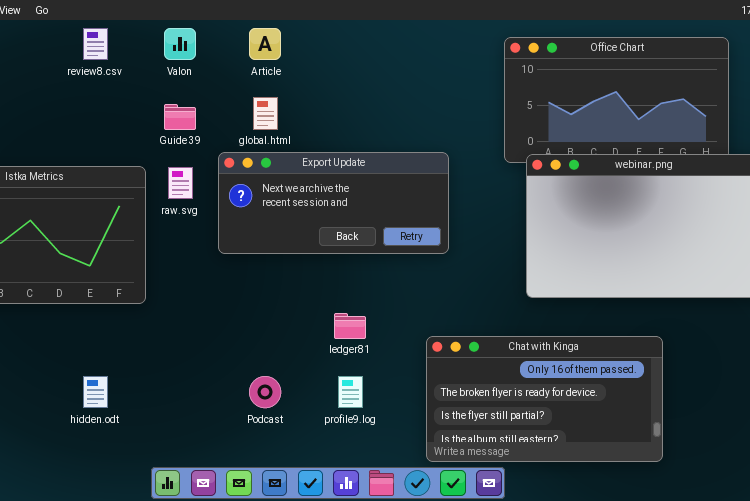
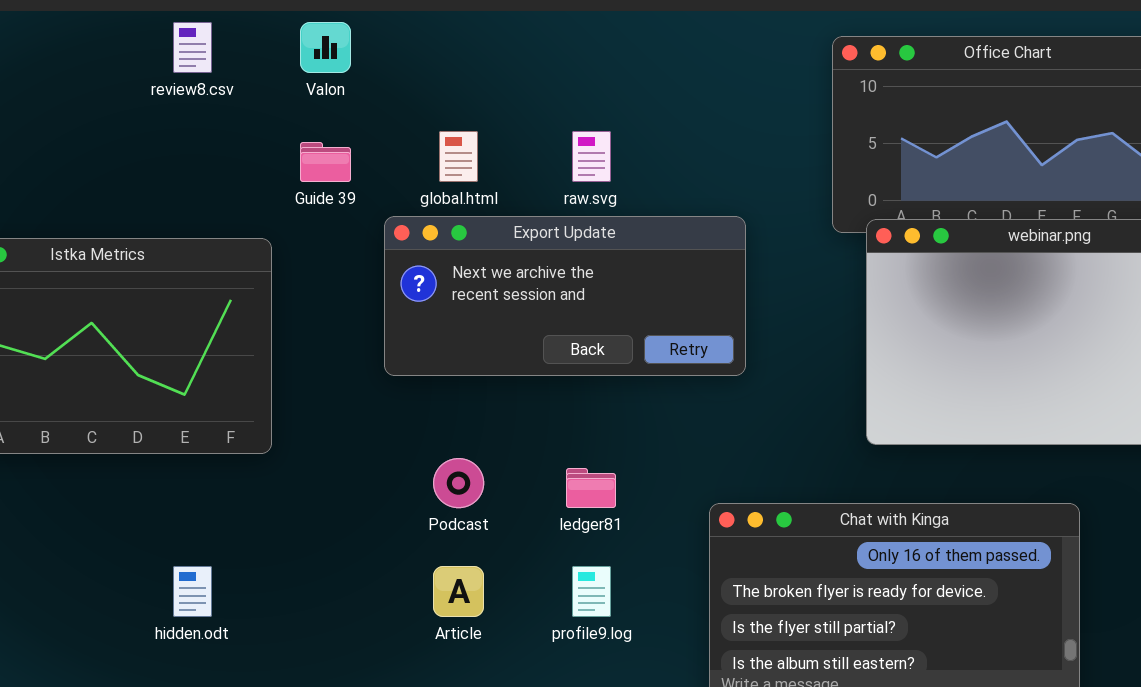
Article: [249,28,281,60] -> [433,566,484,617], moved
raw.svg: [168,167,193,199] -> [572,131,611,182], moved
Podcast: [249,376,281,408] -> [433,458,484,508], moved

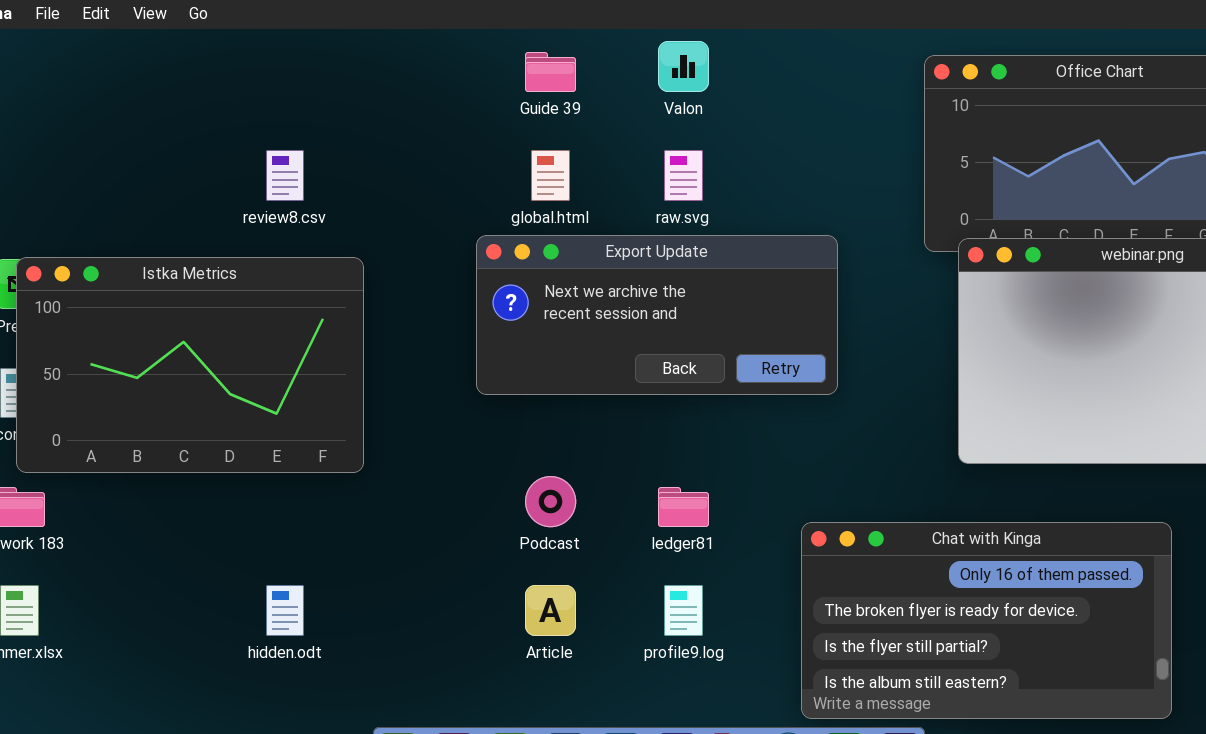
review8.csv: [173,22,212,73] -> [266,150,304,201], moved
Valon: [300,22,351,73] -> [658,41,709,92], moved
Guide 39: [300,142,351,182] -> [525,52,576,92], moved

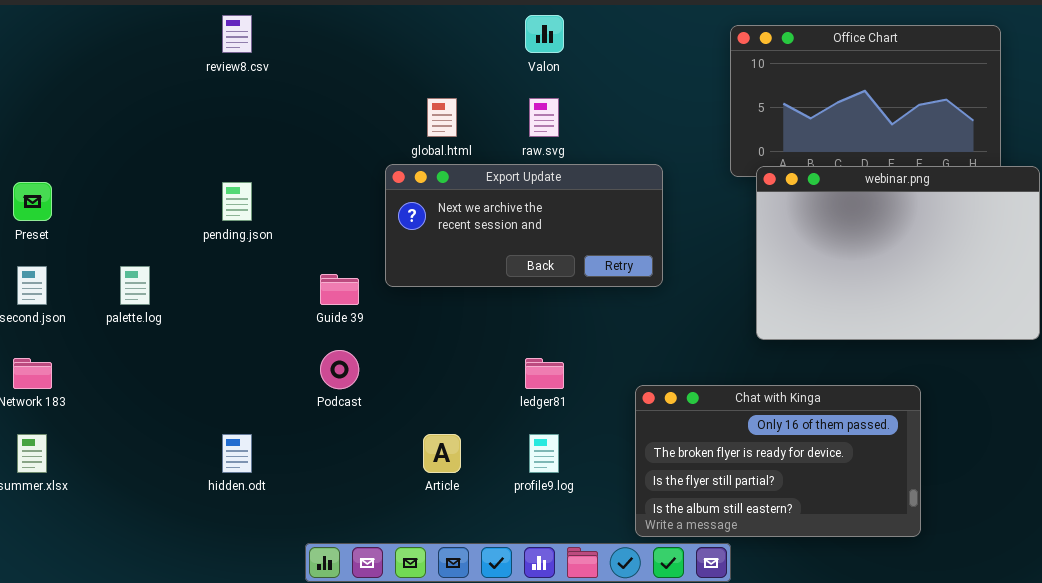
Guide 39: [525,52,576,92] -> [320,274,359,305], moved
review8.csv: [266,150,304,201] -> [222,15,252,53], moved
Istka Metrics: [16,257,364,473] -> none, closed
Podcast: [525,476,576,527] -> [320,350,359,389], moved

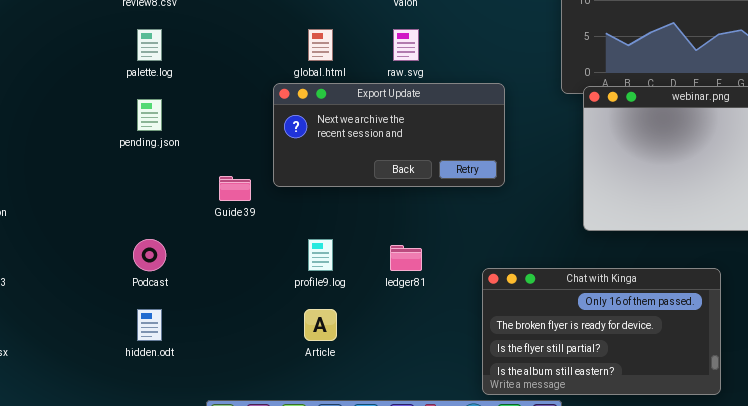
palette.log: [120,266,150,305] -> [137,29,162,61], moved
Podcast: [320,350,359,389] -> [133,239,166,271], moved
profile9.log: [529,434,559,473] -> [308,239,333,271], moved

